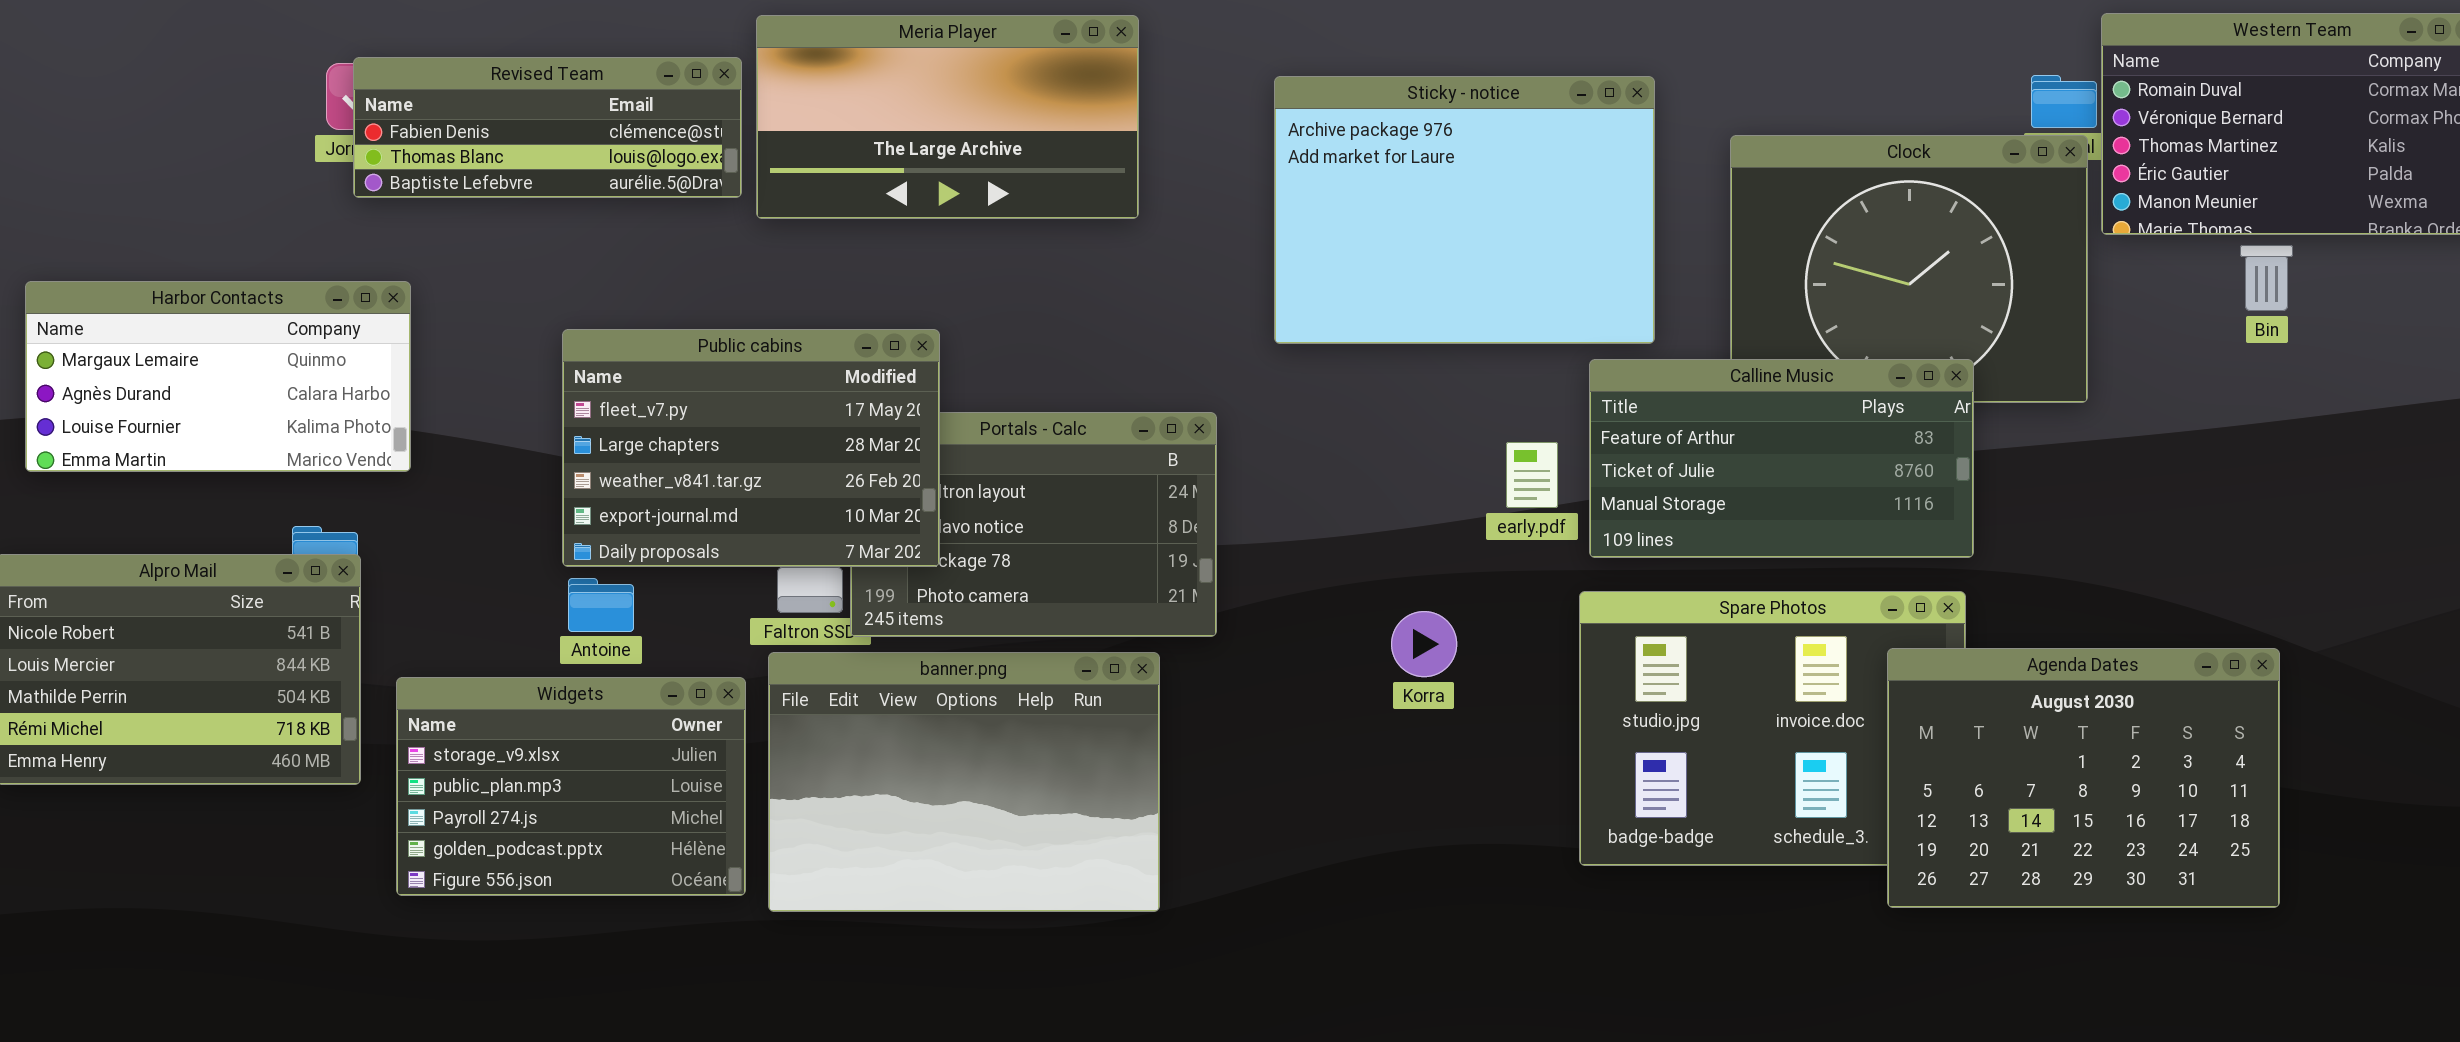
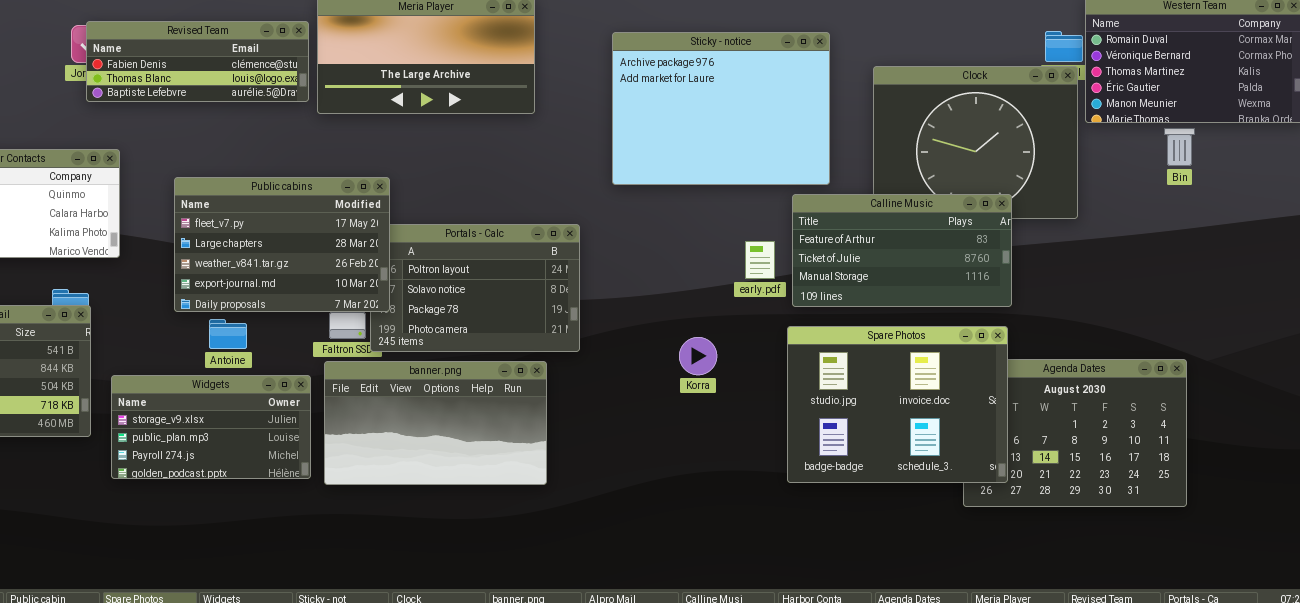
Public cabins: [562,329,940,567] -> [174,177,390,312], moved
Spare Photos: [1579,591,1966,866] -> [787,326,1008,483], raised
banner.png: [768,652,1160,912] -> [324,361,547,485], resized
Widgets: [396,677,746,896] -> [111,375,311,479], resized

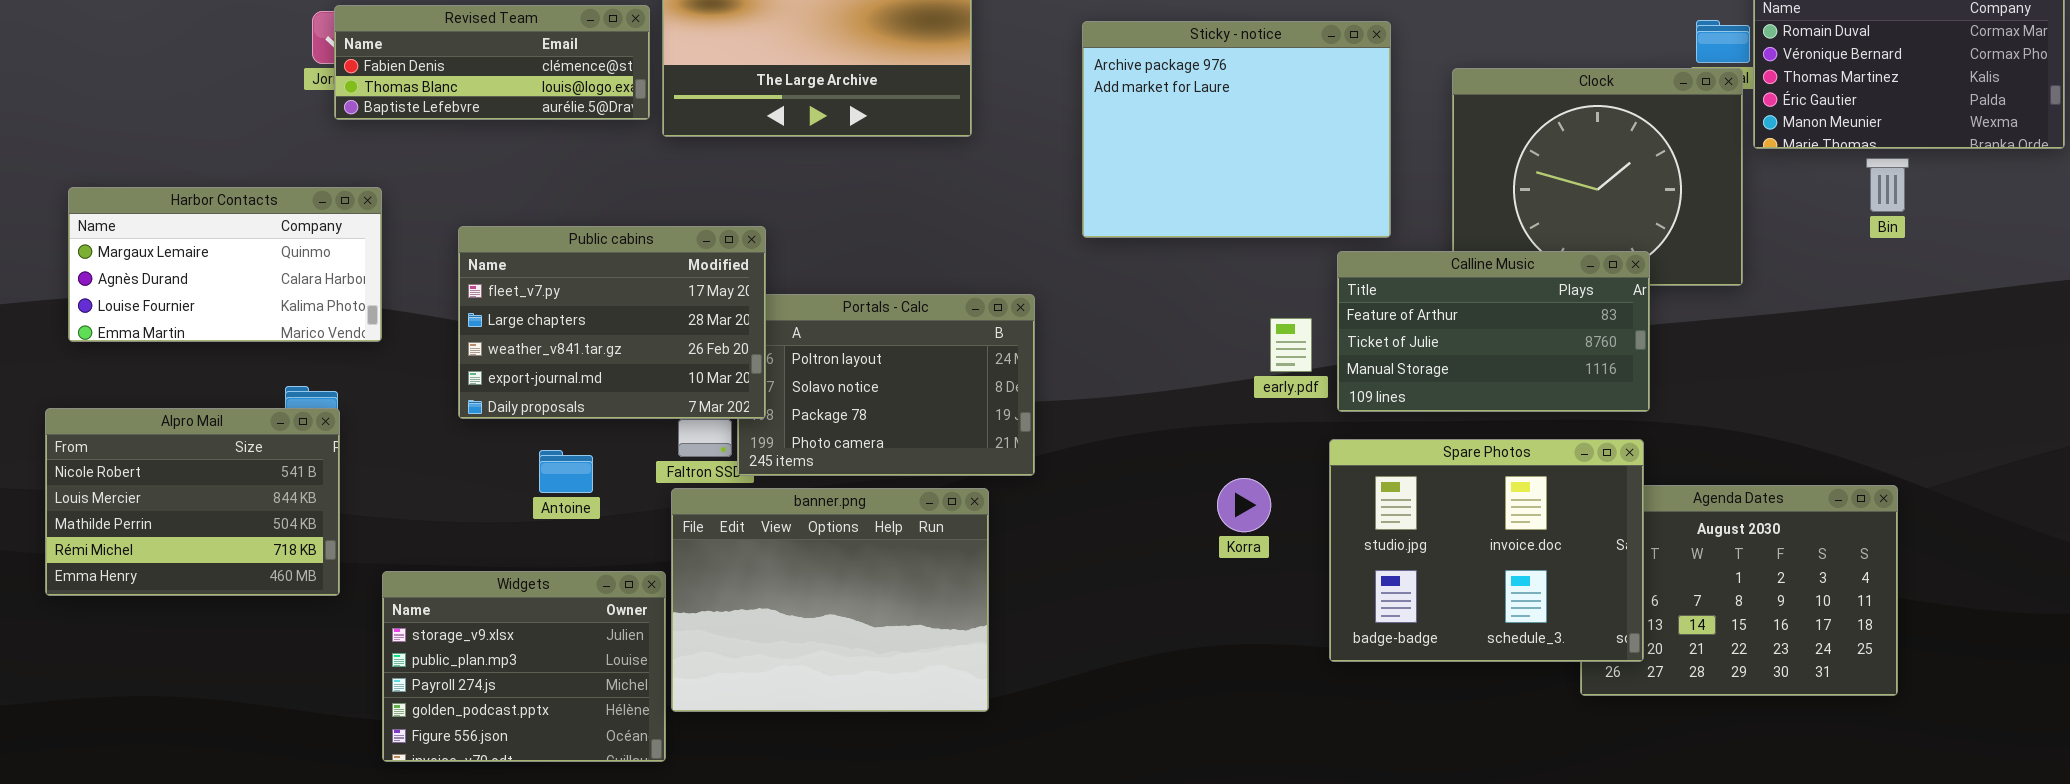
Antoine: [209,319,247,349] -> [539,450,593,493], moved
Korra: [679,337,717,375] -> [1217,478,1271,532], moved
banner.png: [324,361,547,485] -> [671,488,989,712], resized
Widgets: [111,375,311,479] -> [382,571,666,762], moved, resized

